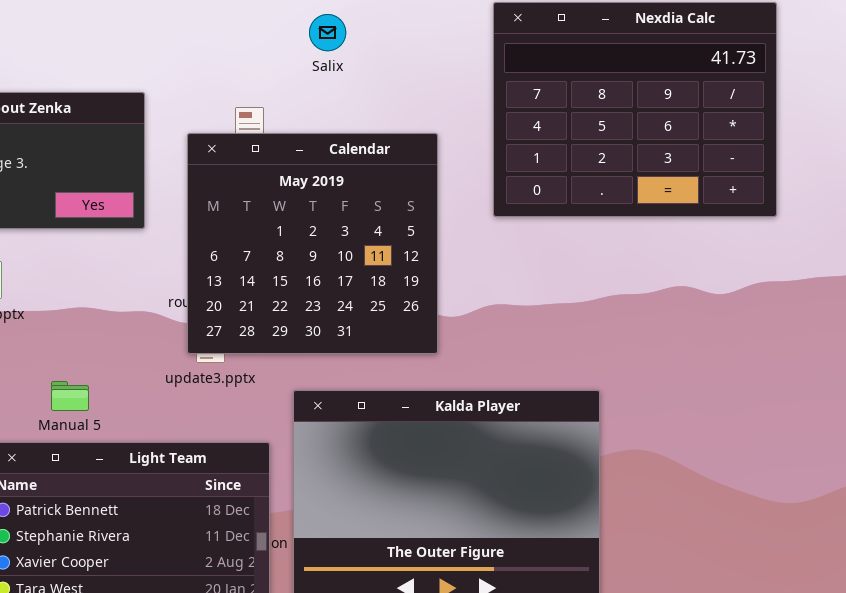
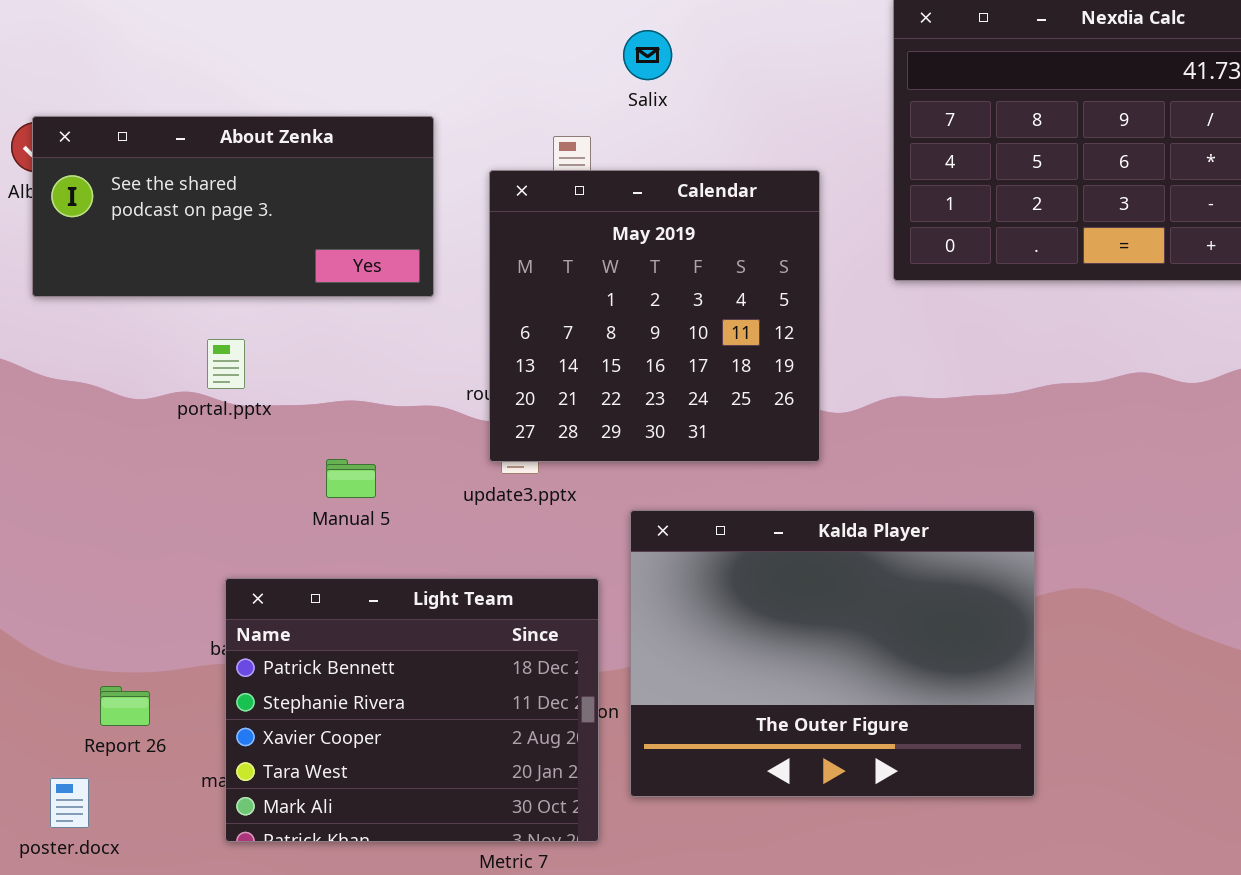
Salix: [309,14,346,51] -> [623,30,672,80], moved
Manual 5: [51,381,89,411] -> [326,459,376,498], moved

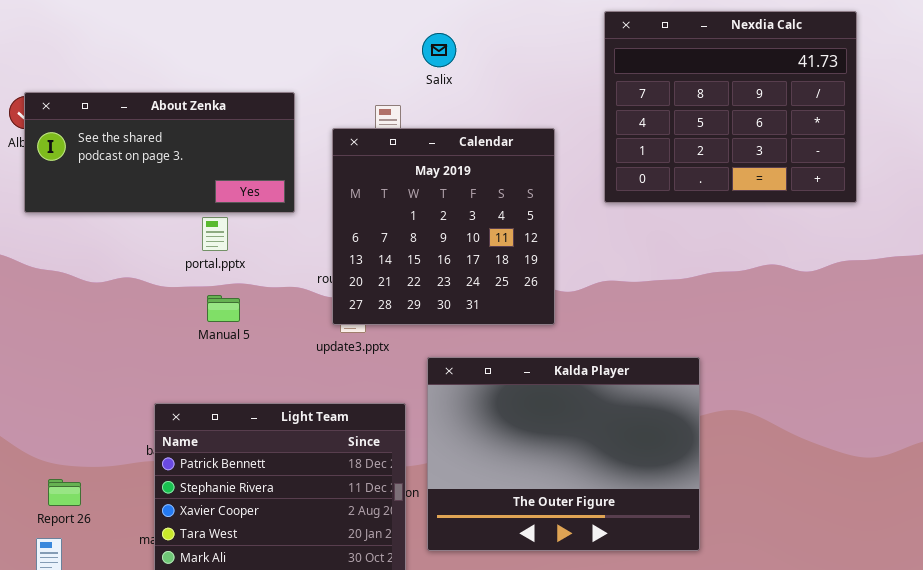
portal.pptx: [207,339,245,389] -> [202,217,228,251], moved
Manual 5: [326,459,376,498] -> [207,295,240,322], moved
Report 26: [100,686,150,726] -> [48,479,81,506], moved

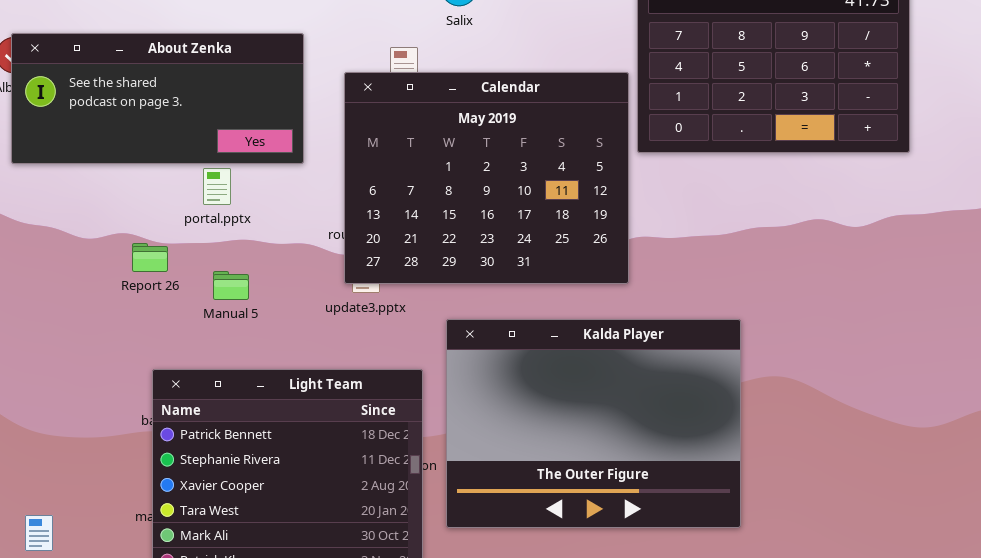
Calendar: [332,128,555,325] -> [344,72,629,284], resized
Manual 5: [207,295,240,322] -> [213,271,249,300], moved
Report 26: [48,479,81,506] -> [132,243,168,272], moved

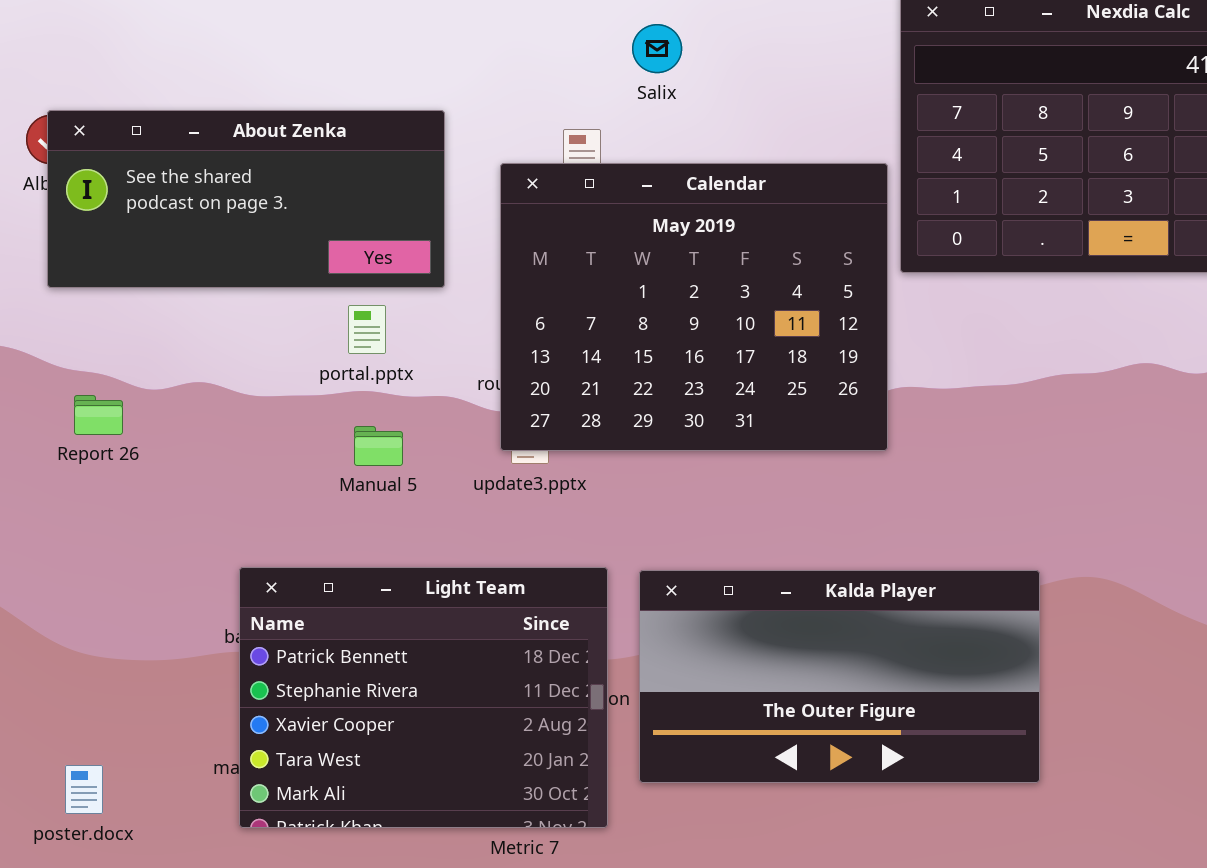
portal.pptx: [203,168,231,205] -> [348,305,386,354], moved
Report 26: [132,243,168,272] -> [74,395,123,435], moved
Manual 5: [213,271,249,300] -> [354,426,403,466], moved
Kalda Player: [446,319,741,528] -> [639,570,1040,783], resized

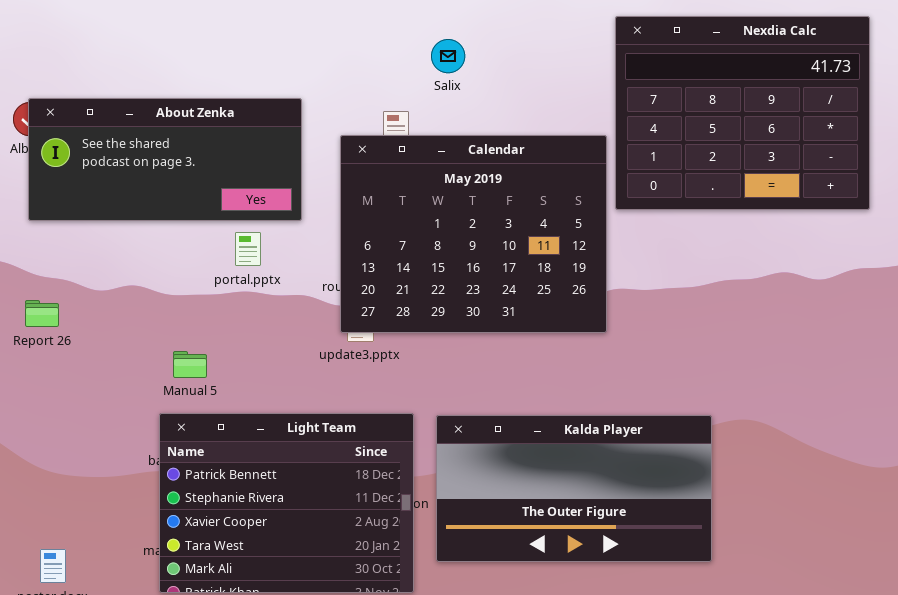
Report 26: [74,395,123,435] -> [25,300,59,327], moved
Manual 5: [354,426,403,466] -> [173,351,207,378], moved

